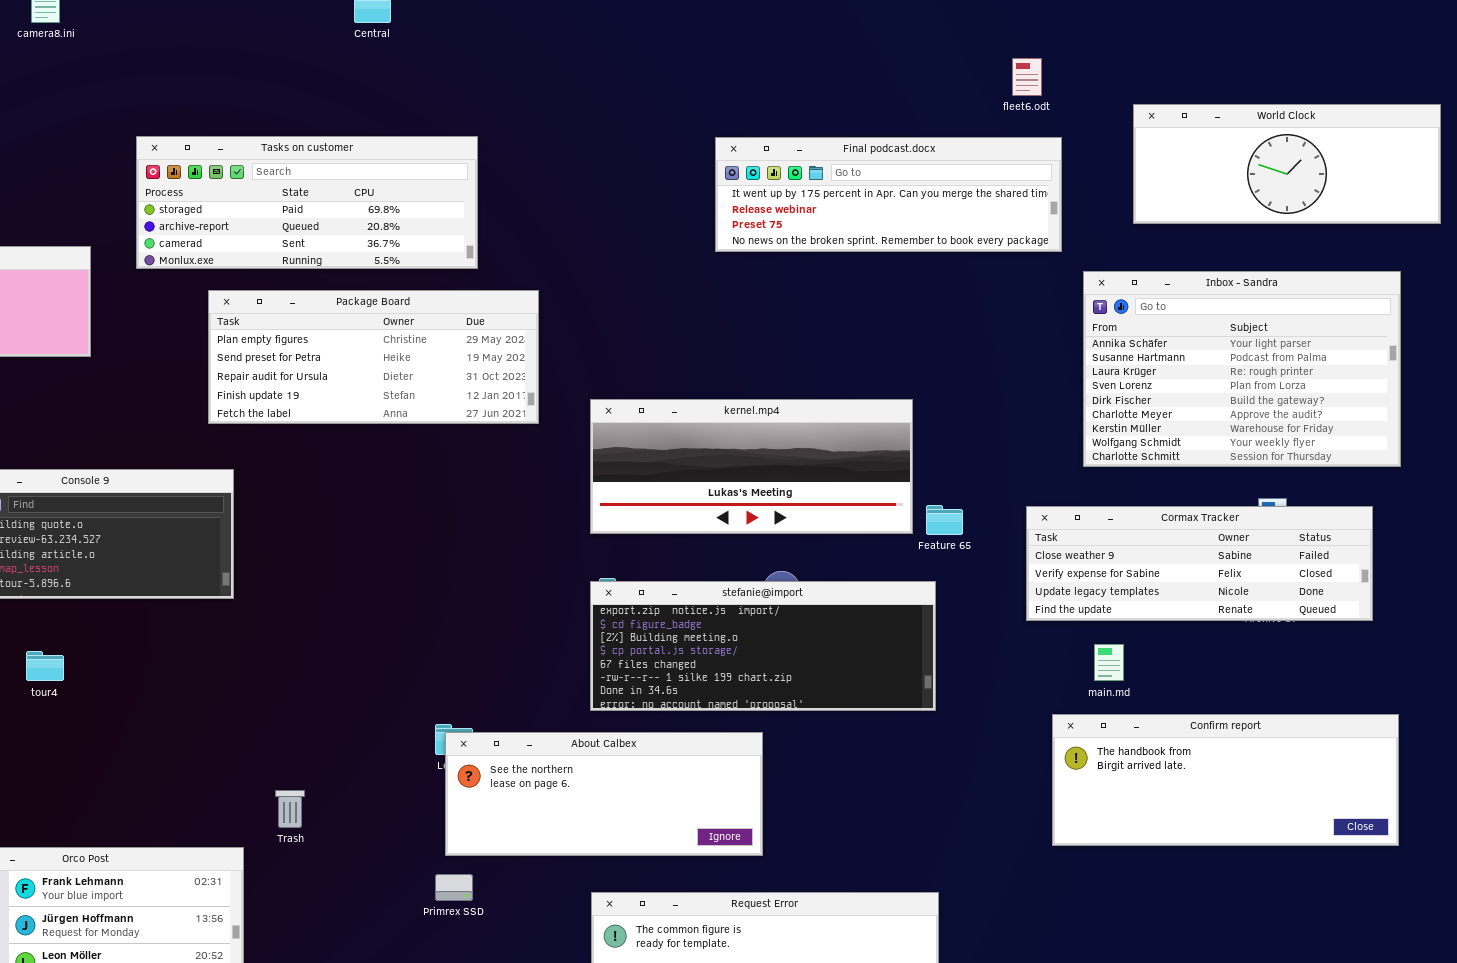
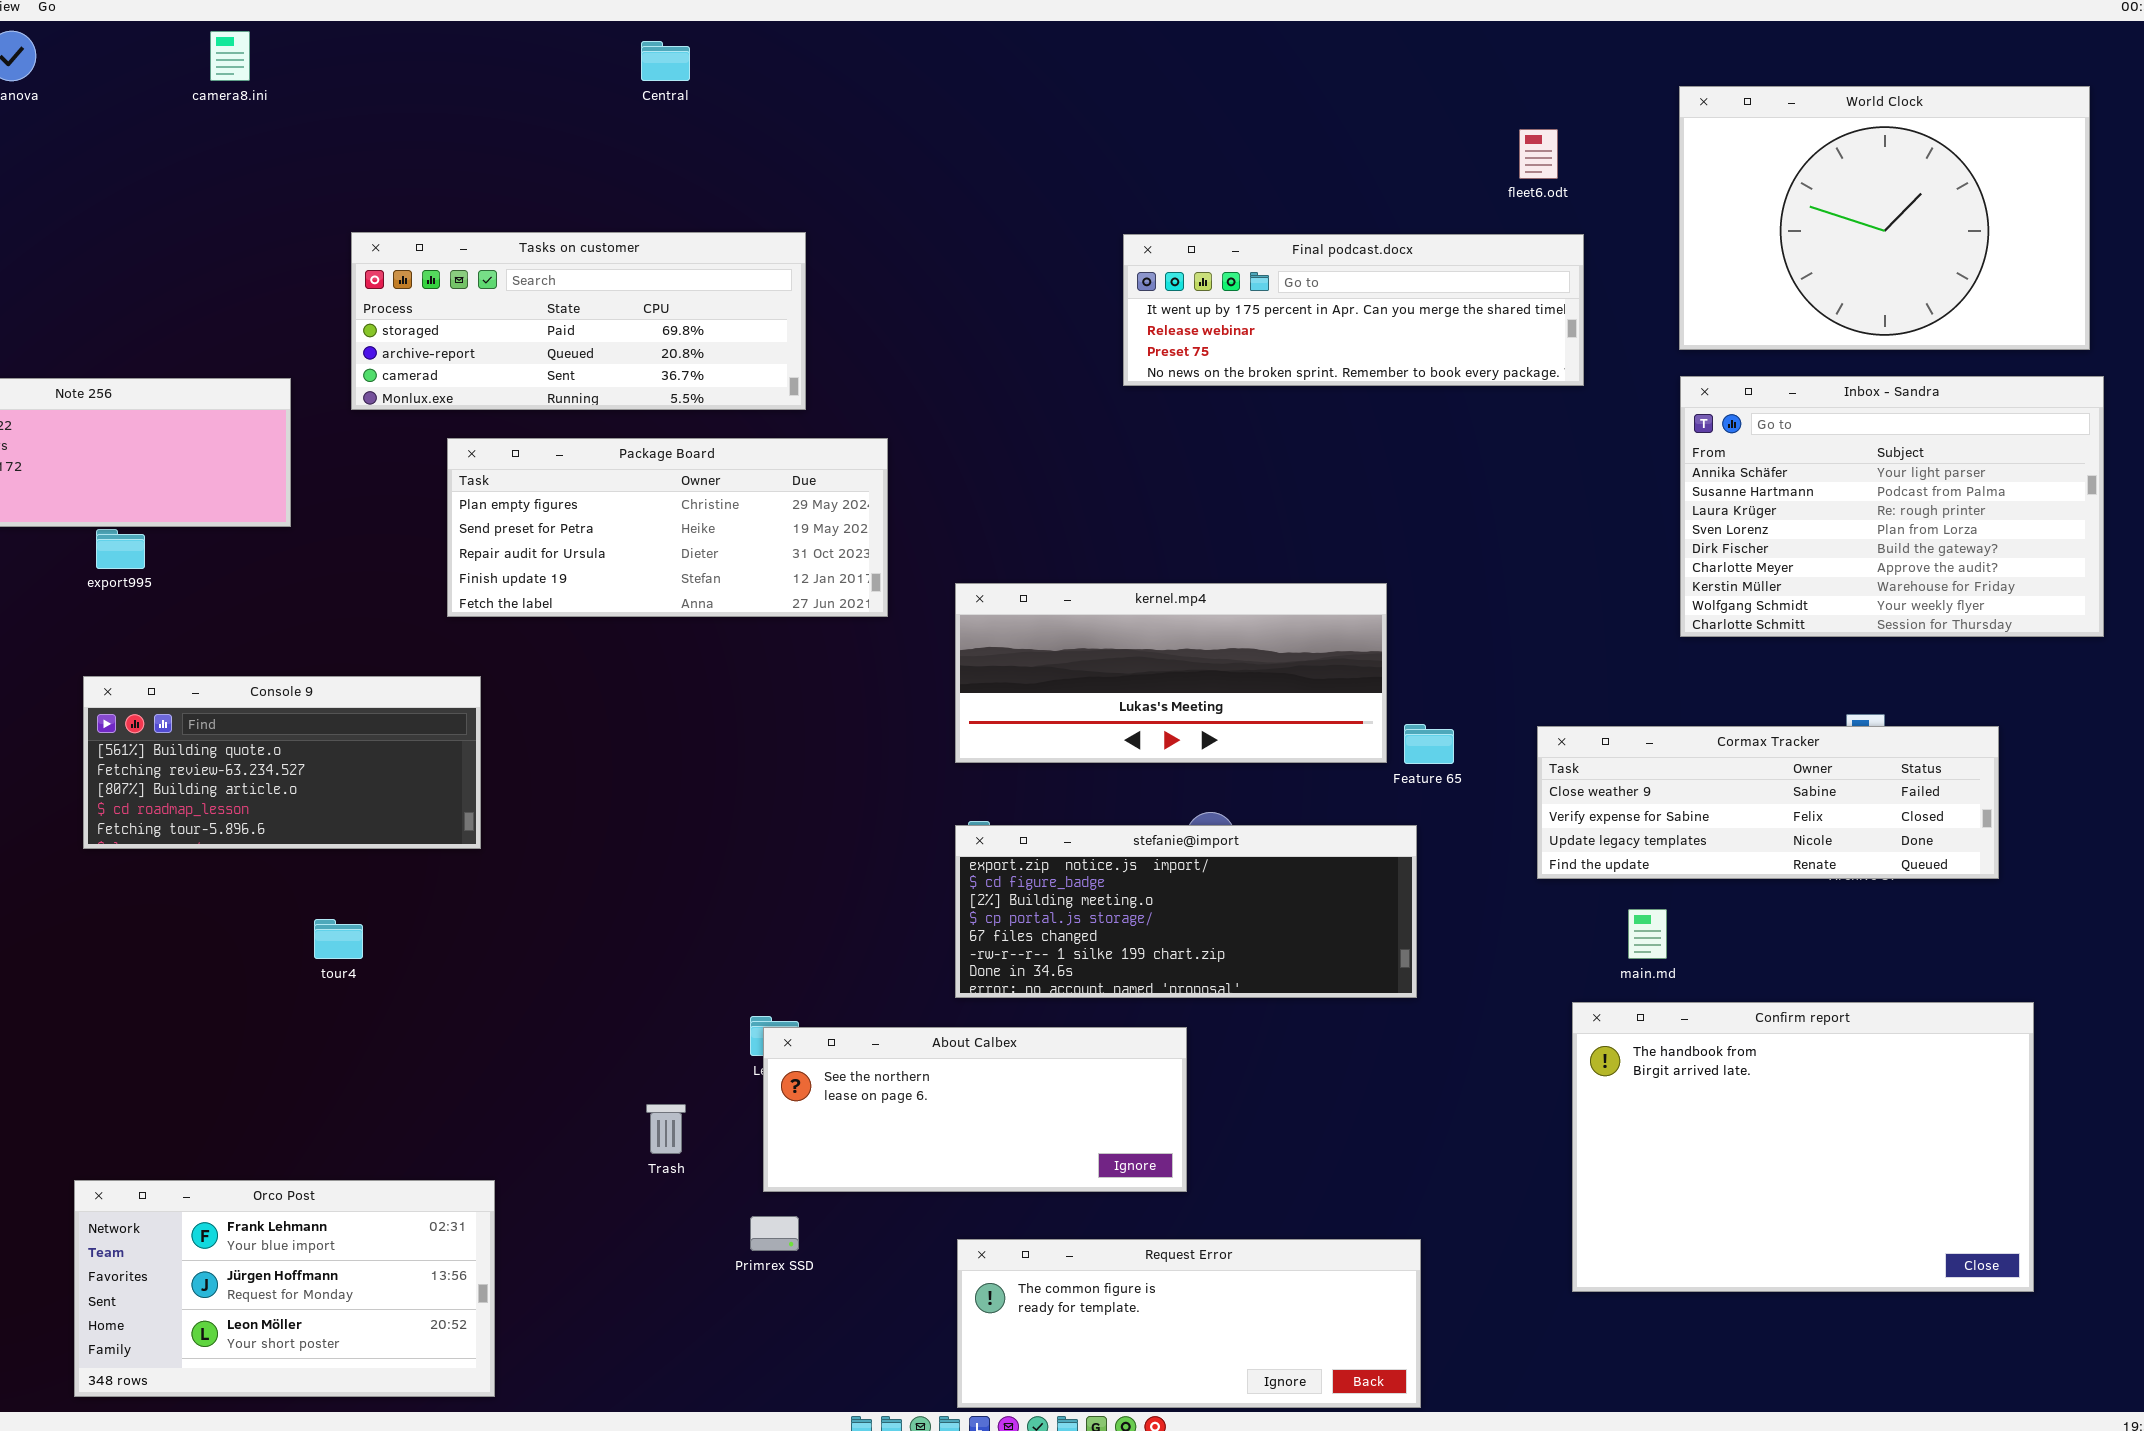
World Clock: [1133,104,1441,224] -> [1679,86,2090,350], resized
Inbox - Sandra: [1083,271,1401,467] -> [1680,376,2104,637], moved
tour4: [26,651,64,681] -> [314,919,363,959], moved
Confirm report: [1052,714,1399,846] -> [1572,1002,2034,1292], resized
Trash: [275,790,305,828] -> [646,1104,686,1154], moved

